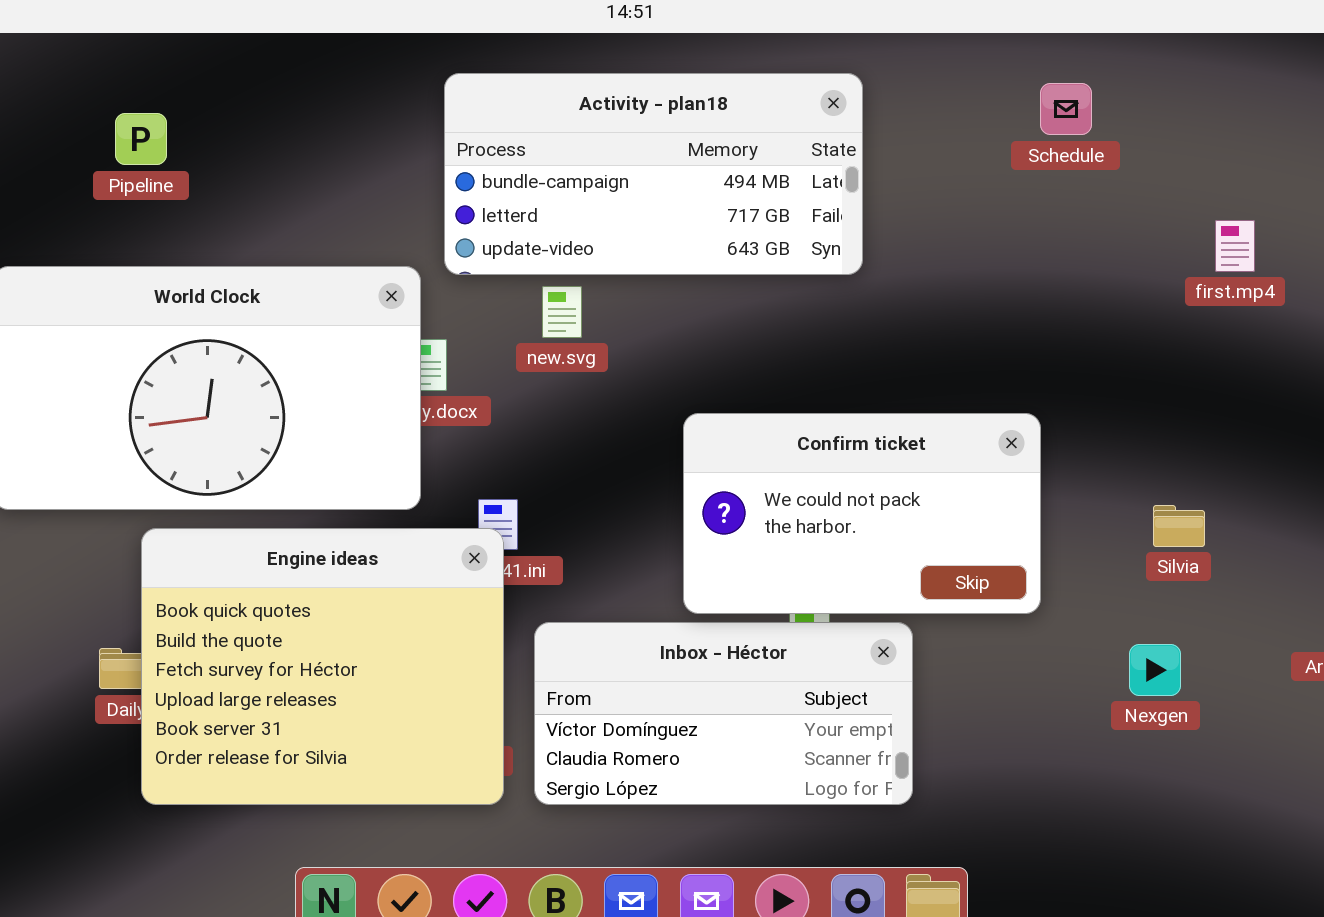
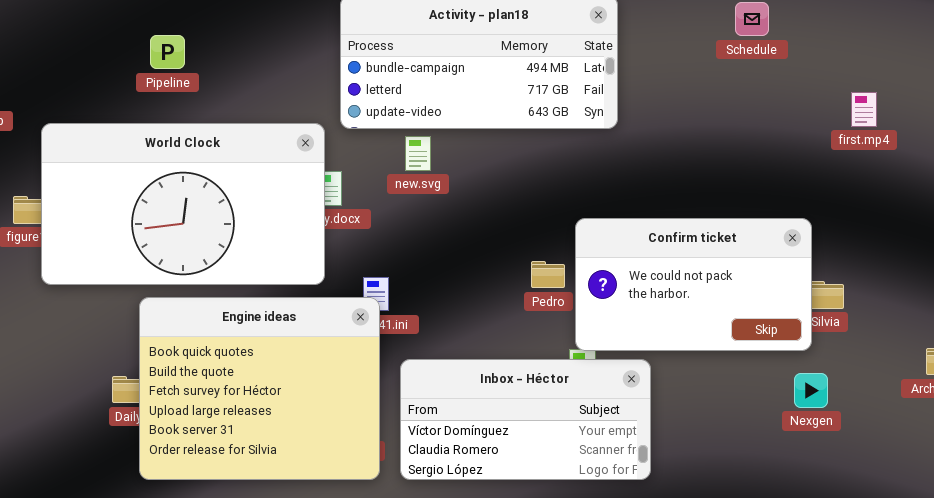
Pipeline: [115,113,167,165] -> [150,35,185,69], moved
Confirm ticket: [683,413,1041,614] -> [575,218,812,351], moved

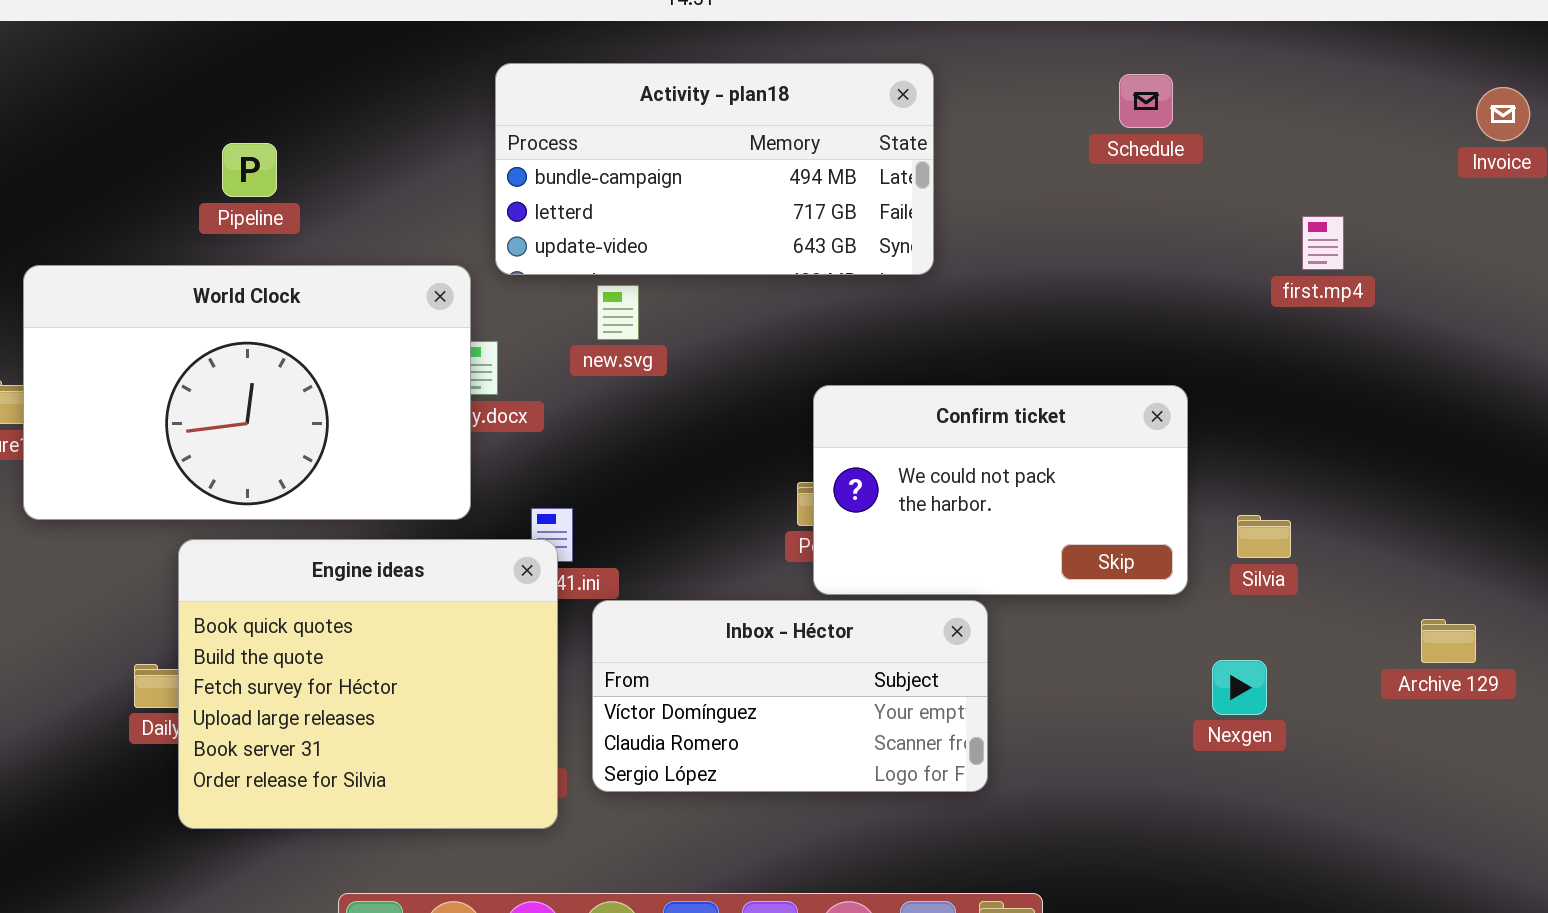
Pipeline: [150,35,185,69] -> [222,143,277,197], moved
Confirm ticket: [575,218,812,351] -> [813,385,1188,595], moved
Inbox - Héctor: [400,359,651,480] -> [592,600,988,792], moved

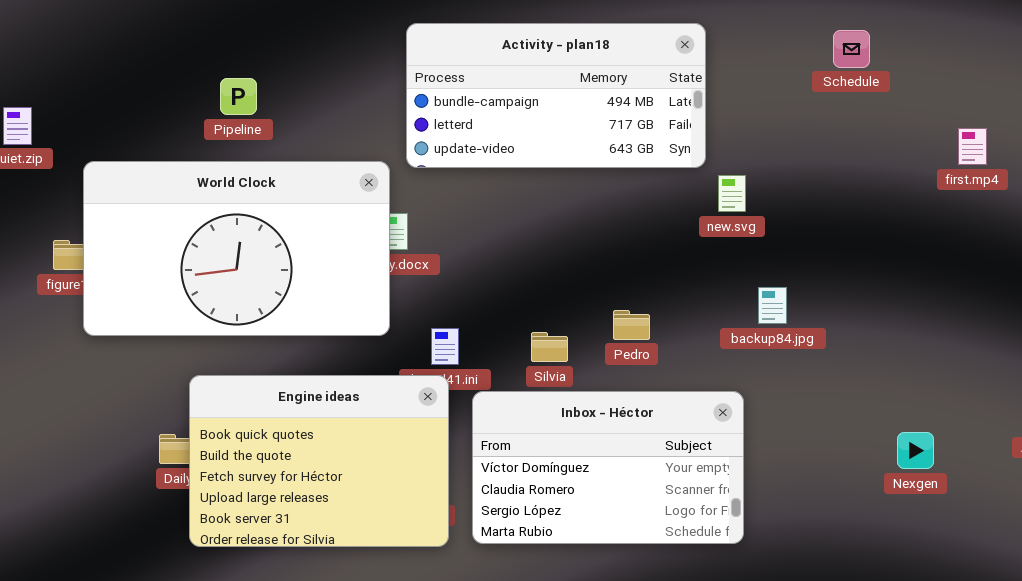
new.svg: [597,285,639,340] -> [718,175,746,212], moved
Confirm ticket: [813,385,1188,595] -> none, closed
Silvia: [1237,515,1291,558] -> [531,332,568,362], moved
Engine ideas: [178,539,558,829] -> [189,375,449,547], resized
Inbox - Héctor: [592,600,988,792] -> [472,391,744,544], resized

